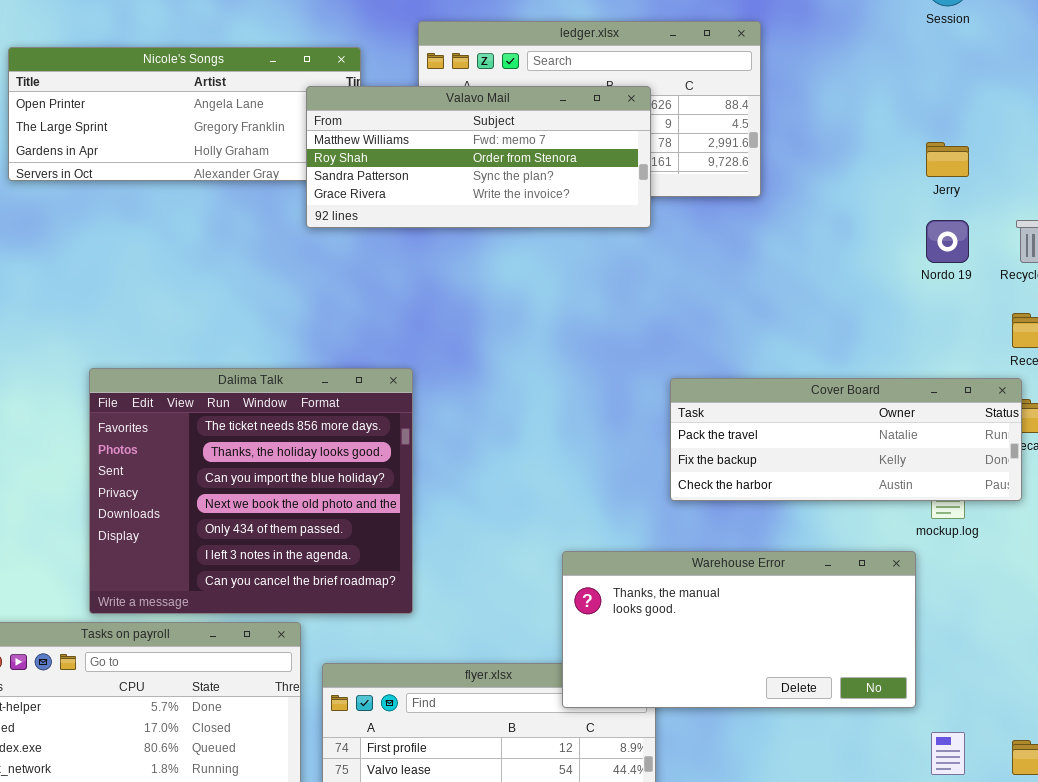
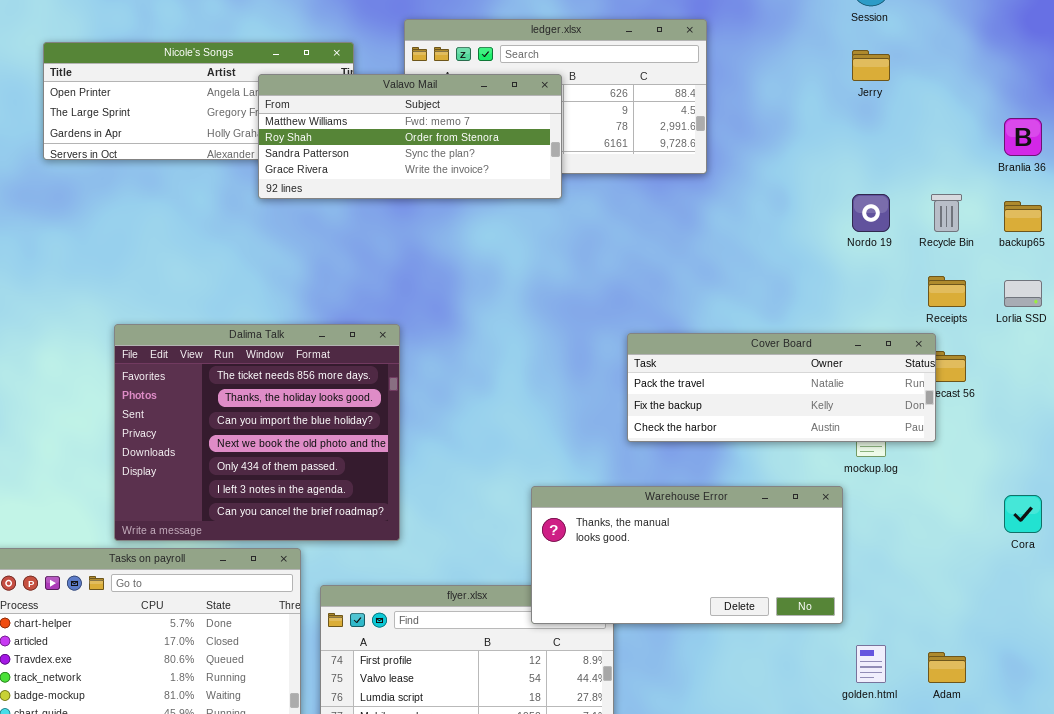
Valavo Mail: [306,86,651,228] -> [258,74,562,199], moved
Jerry: [926,142,969,177] -> [852,50,890,81], moved

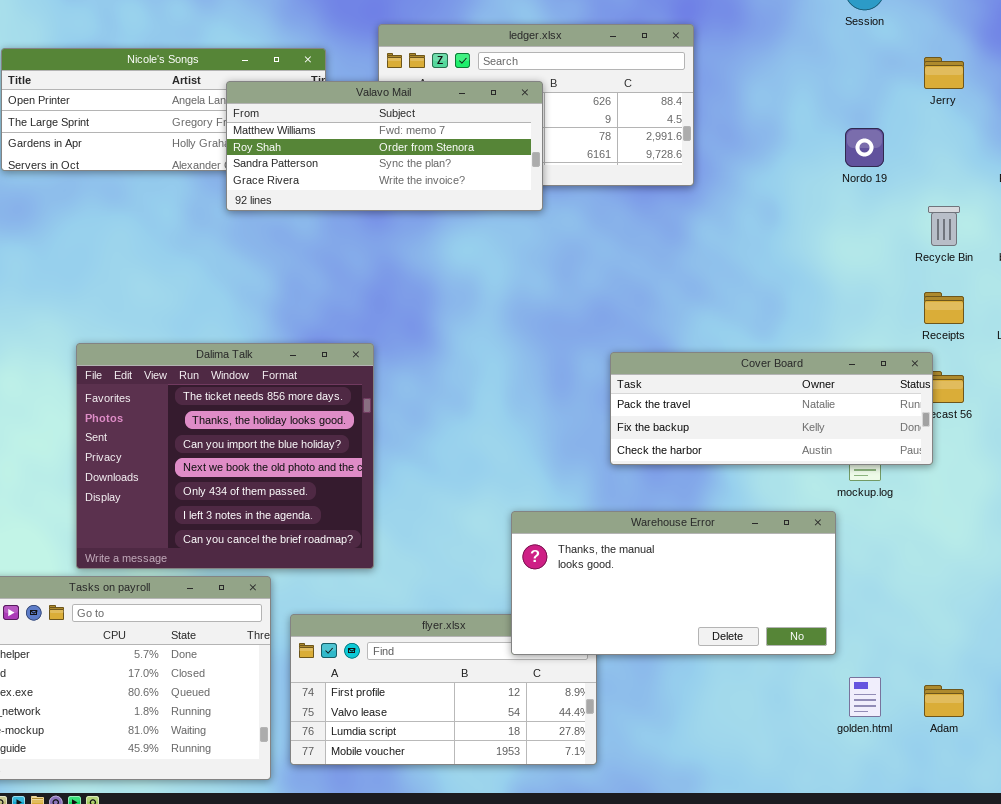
Jerry: [852,50,890,81] -> [924,57,964,89], moved
Nordo 19: [852,194,890,232] -> [845,128,884,167], moved

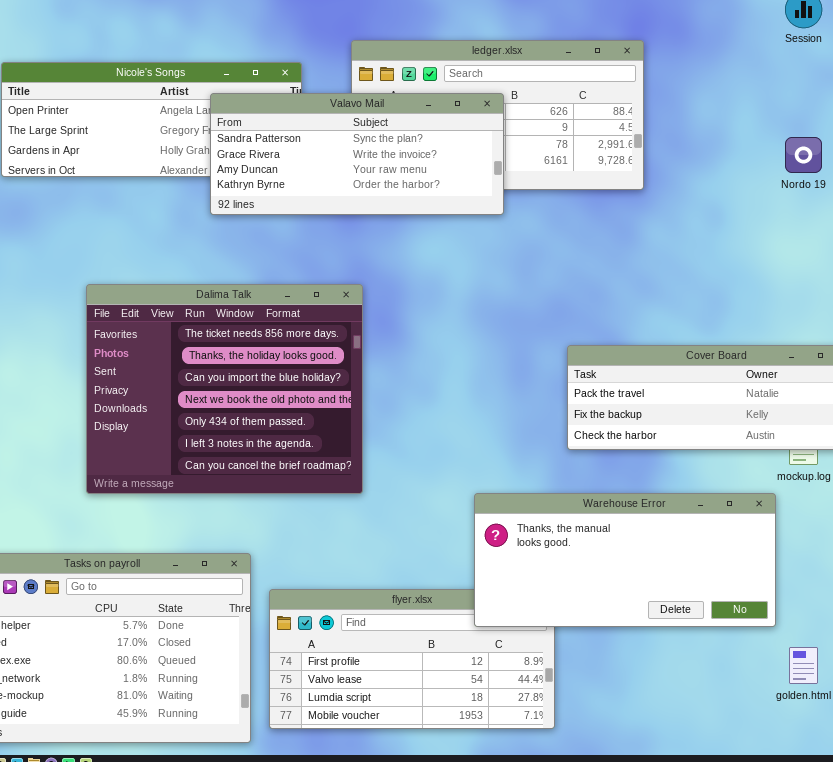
Valavo Mail: [226,81,543,211] -> [210,93,504,215], scrolled down 2 rows
Dalima Talk: [76,343,374,569] -> [86,284,363,494], moved

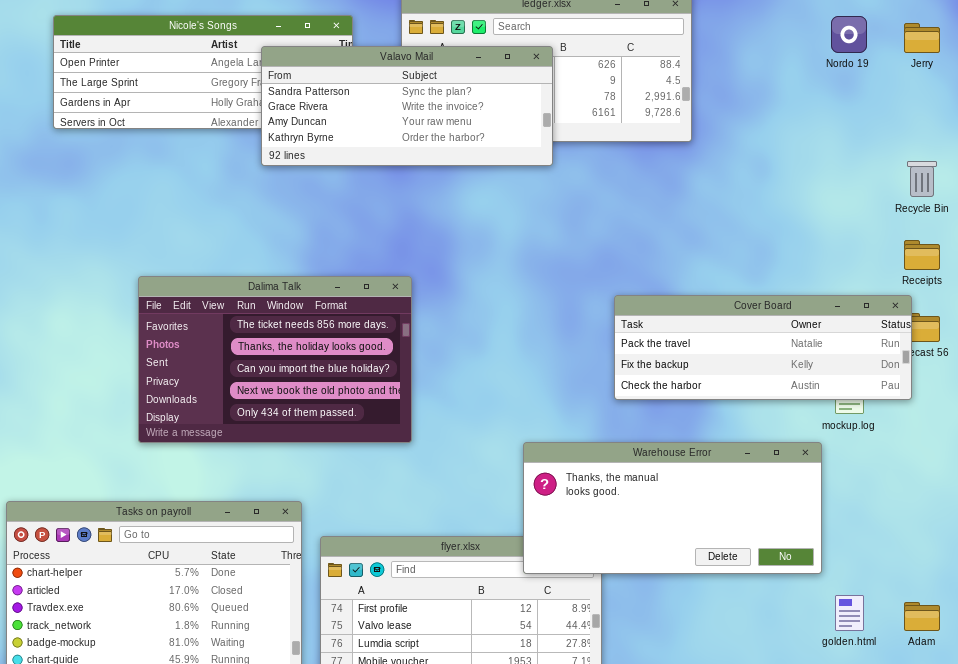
Nordo 19: [785,137,822,173] -> [831,16,867,53], moved
Dalima Talk: [86,284,363,494] -> [138,276,412,443], resized

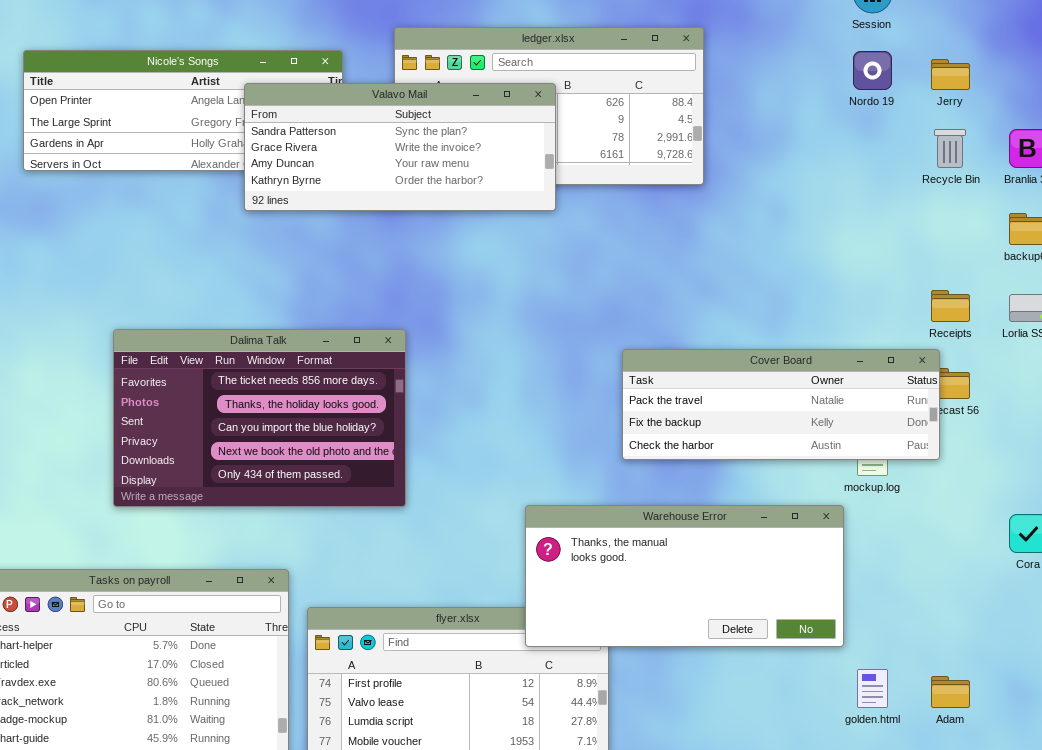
Recycle Bin: [907,161,937,197] -> [934,129,966,168], moved

